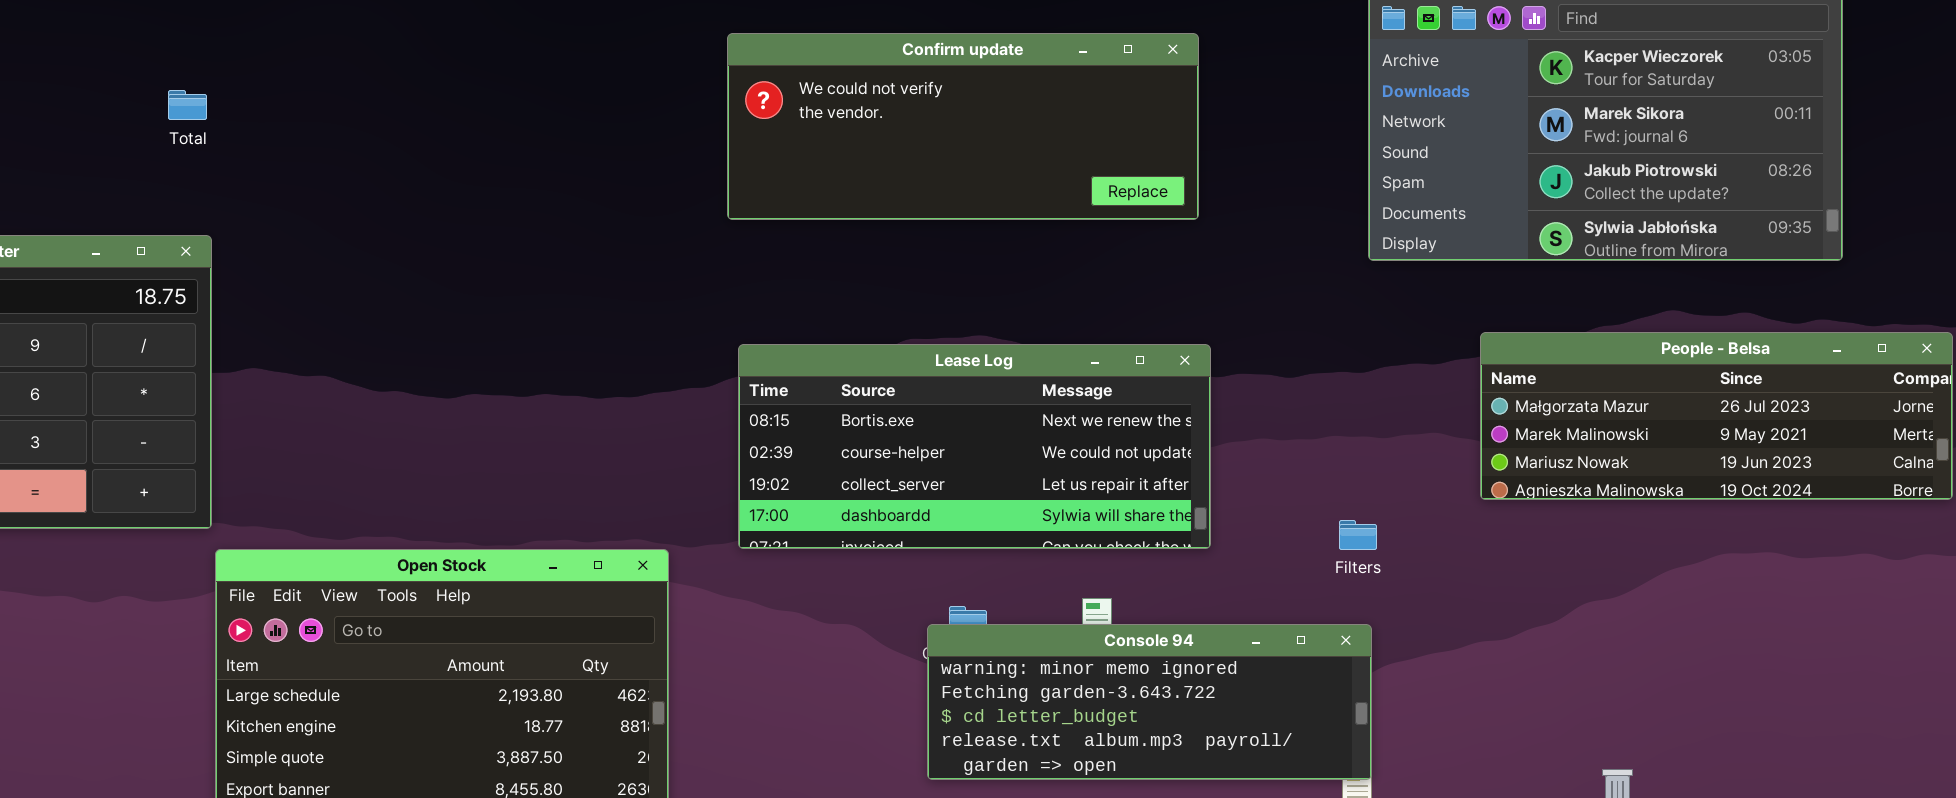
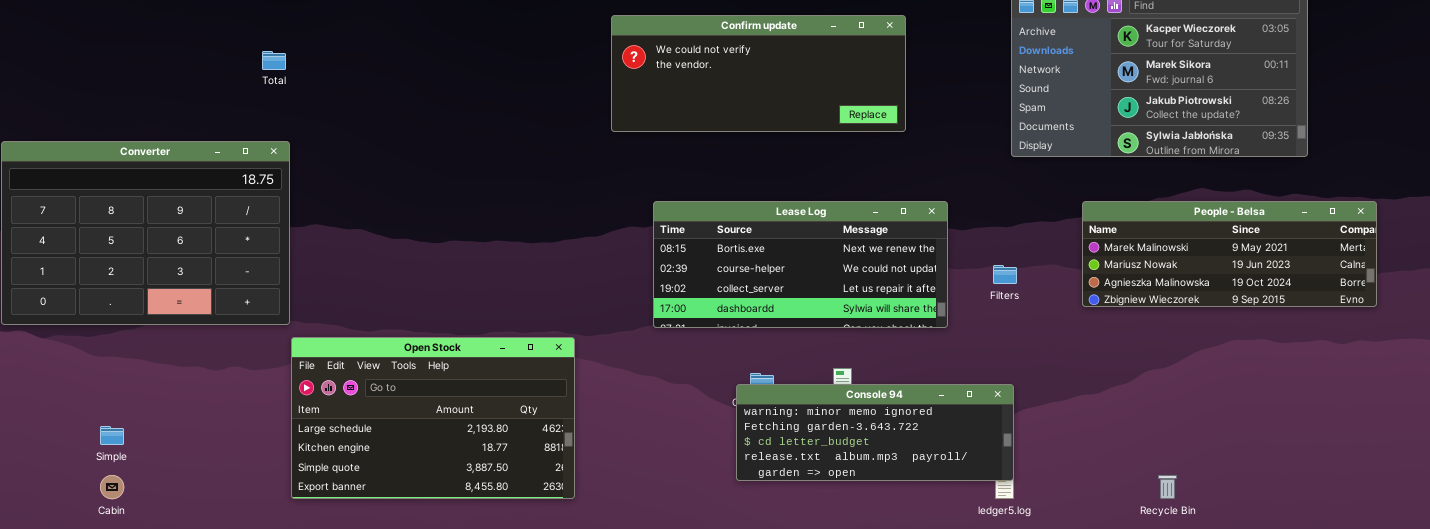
People - Belsa: [1480,332,1953,500] -> [1082,201,1377,307], scrolled down 1 row
Lease Log: [738,344,1211,549] -> [653,201,948,328], moved
Filters: [1339,520,1377,550] -> [993,265,1017,284], moved

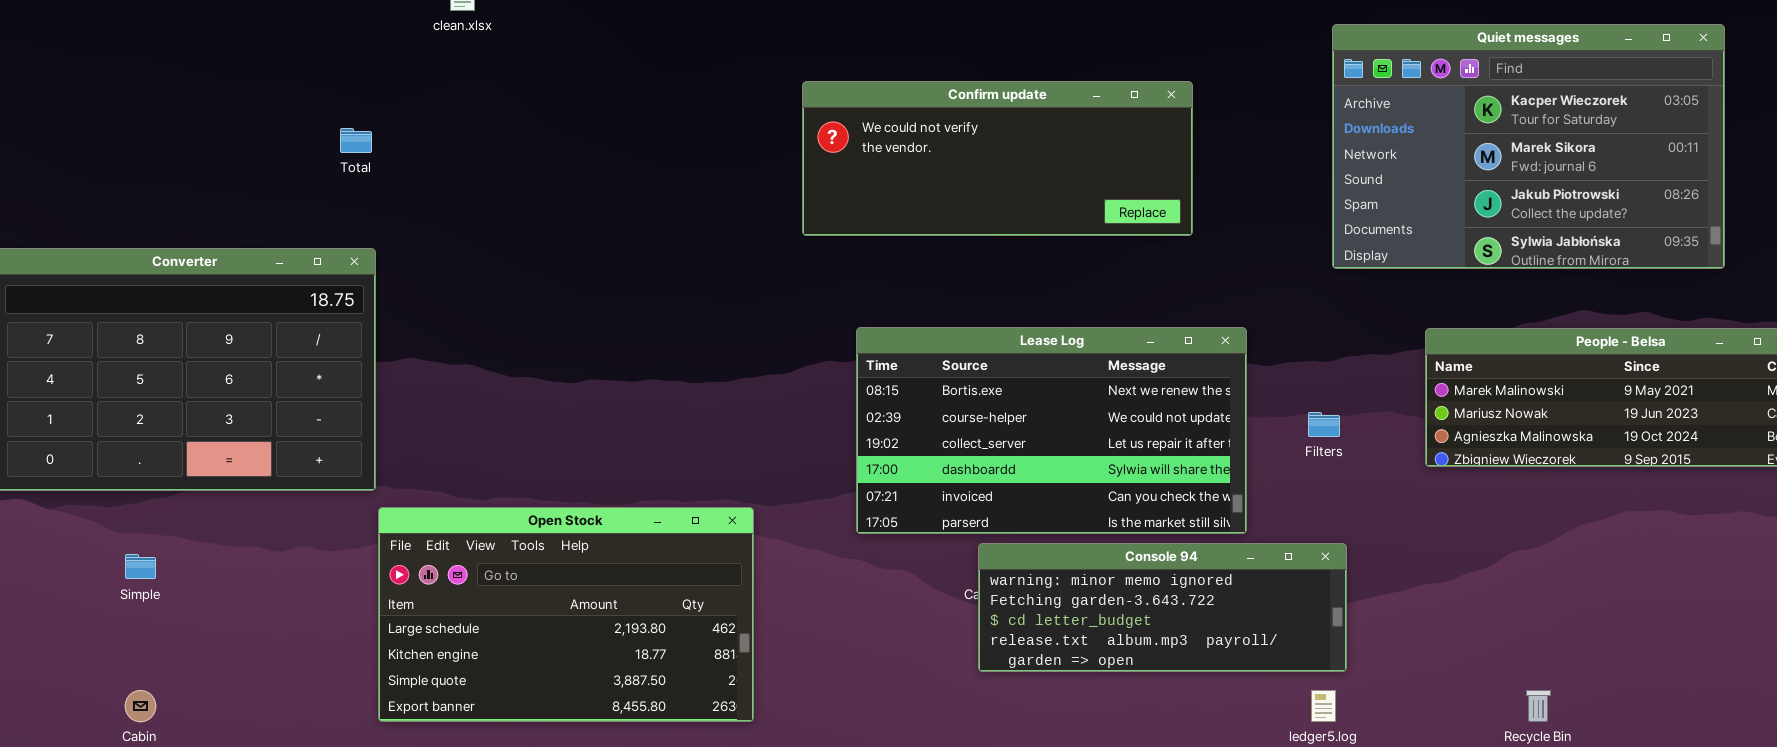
Lease Log: [653,201,948,328] -> [856,327,1247,534], resized
Console 94: [736,384,1014,481] -> [978,543,1347,672], moved
Simple: [100,426,124,445] -> [125,554,156,579], moved

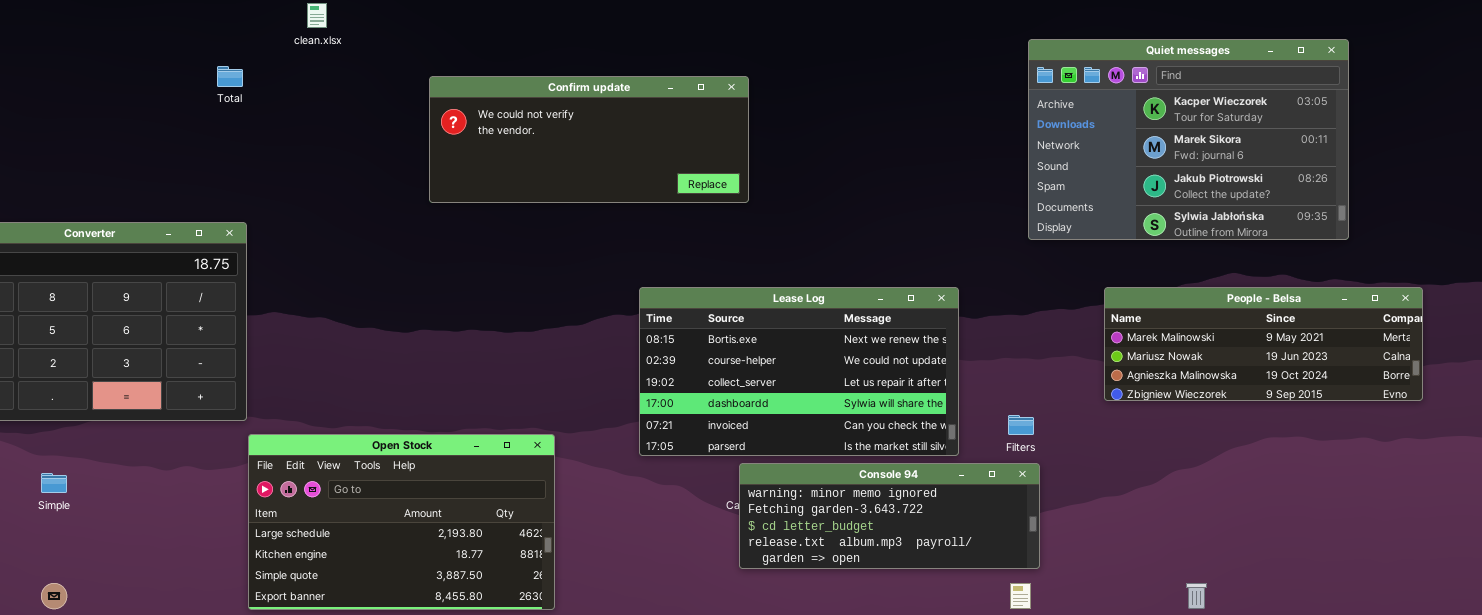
Confirm update: [802,81,1193,236] -> [429,76,749,203], moved
Total: [340,128,372,153] -> [217,66,243,87], moved
Filters: [1308,412,1340,437] -> [1008,415,1034,435], moved

